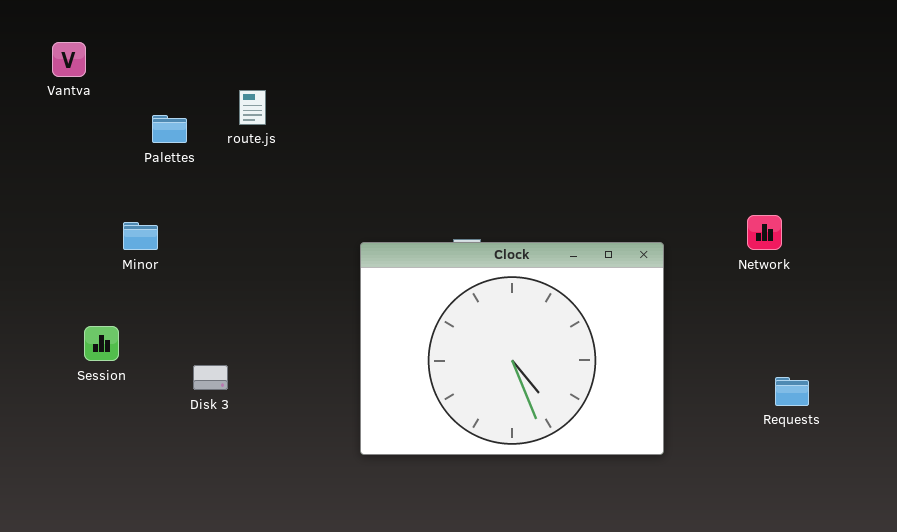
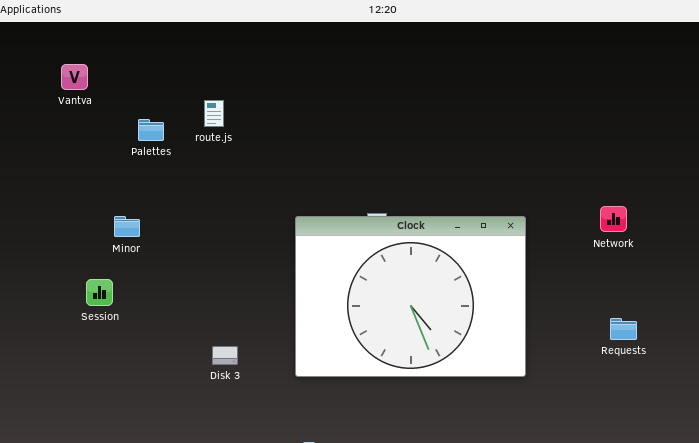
Network: [747,215,782,250] -> [600,206,627,232], moved
Minor: [123,222,158,250] -> [114,216,140,237], moved
Disk 3: [193,365,228,390] -> [212,346,238,365], moved

